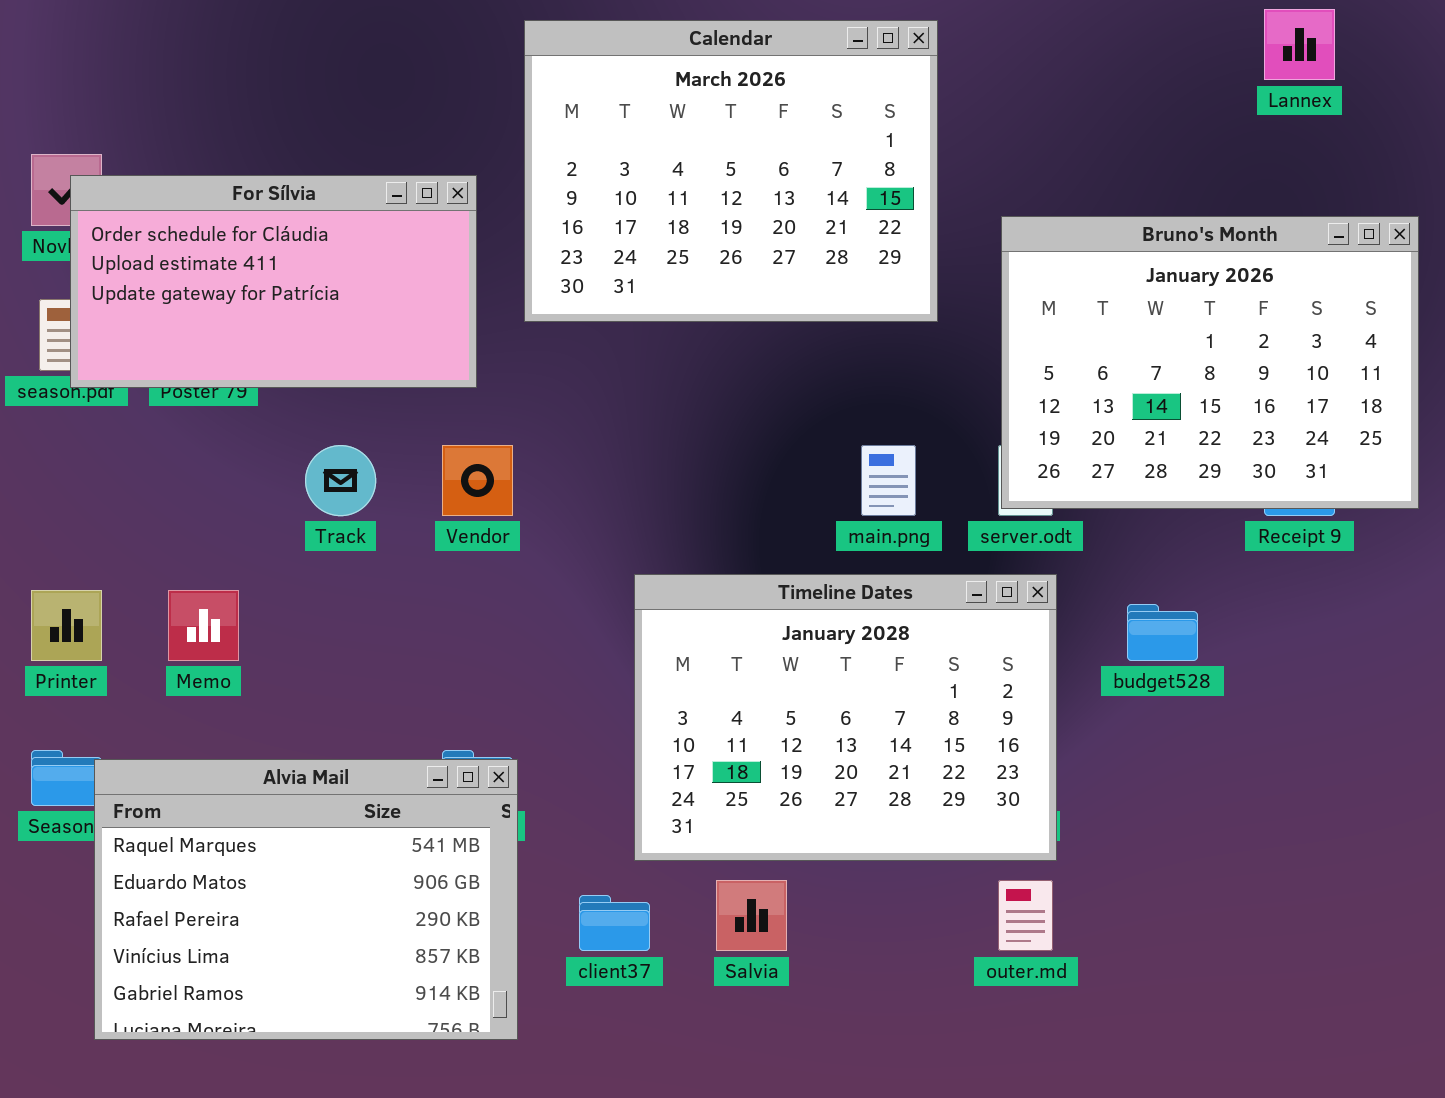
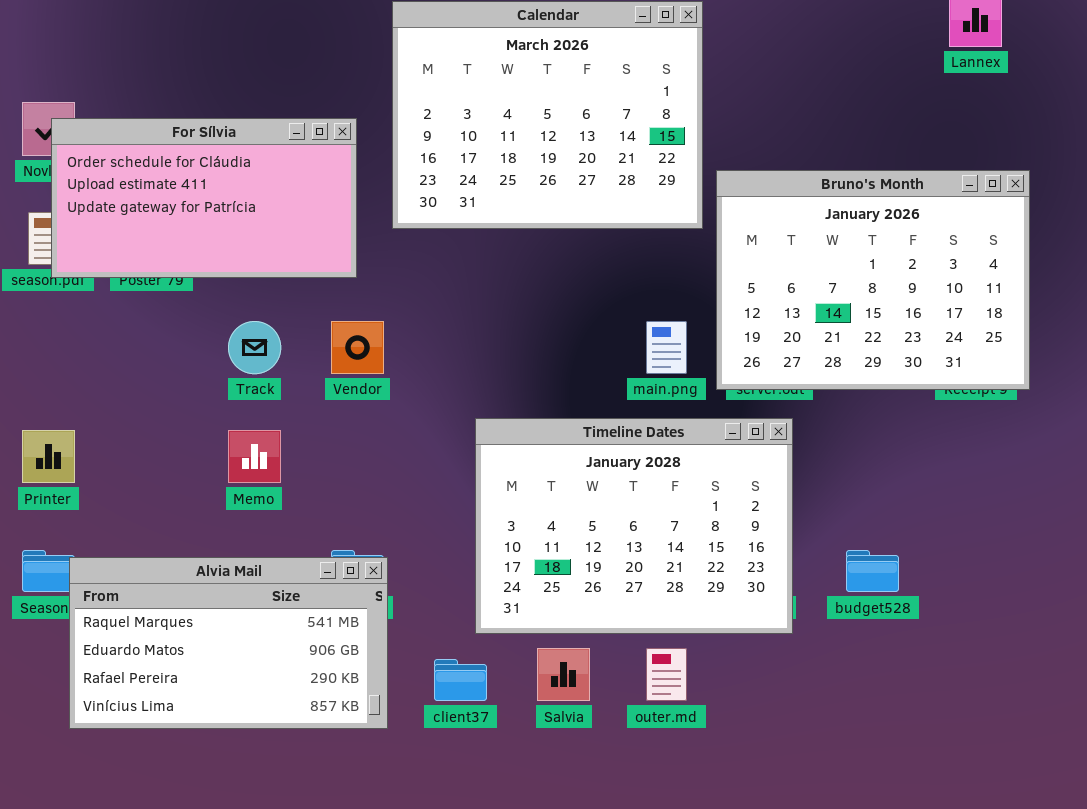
Bruno's Month: [1001,216,1419,509] -> [716,170,1030,390], moved
Memo: [168,590,239,661] -> [228,430,281,483], moved
budget528: [1127,604,1198,661] -> [846,550,899,592], moved
Alvia Mail: [94,759,518,1040] -> [69,557,388,729], resized
outer.md: [998,880,1053,951] -> [646,648,687,701], moved

